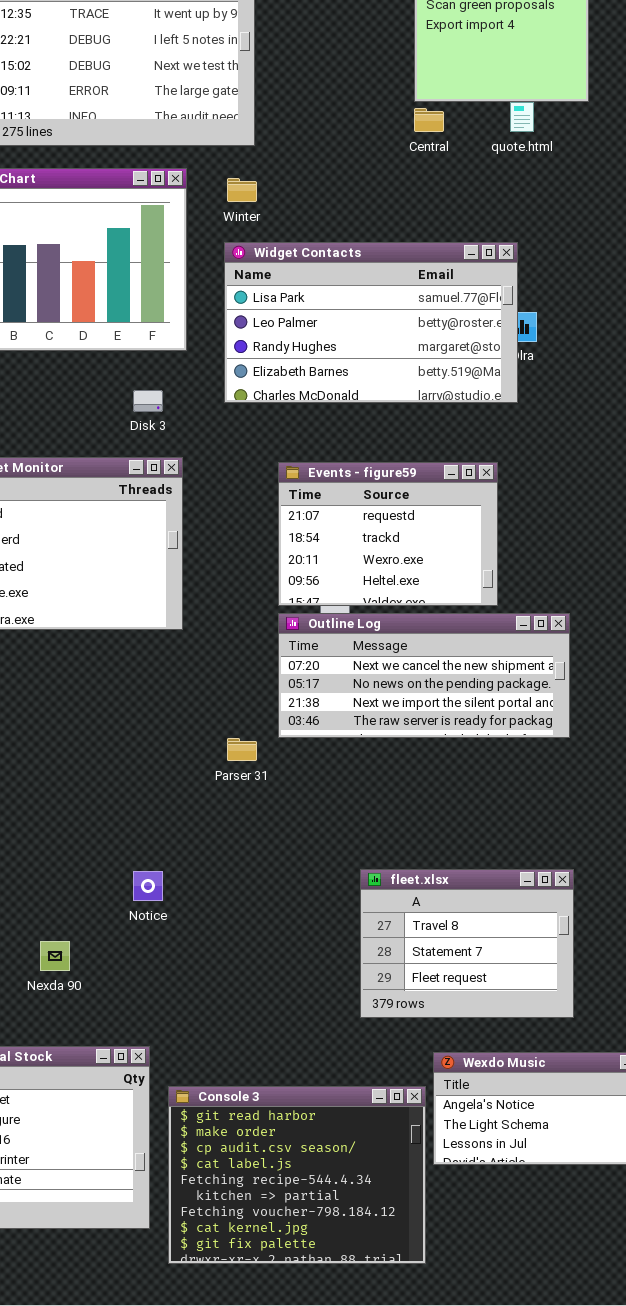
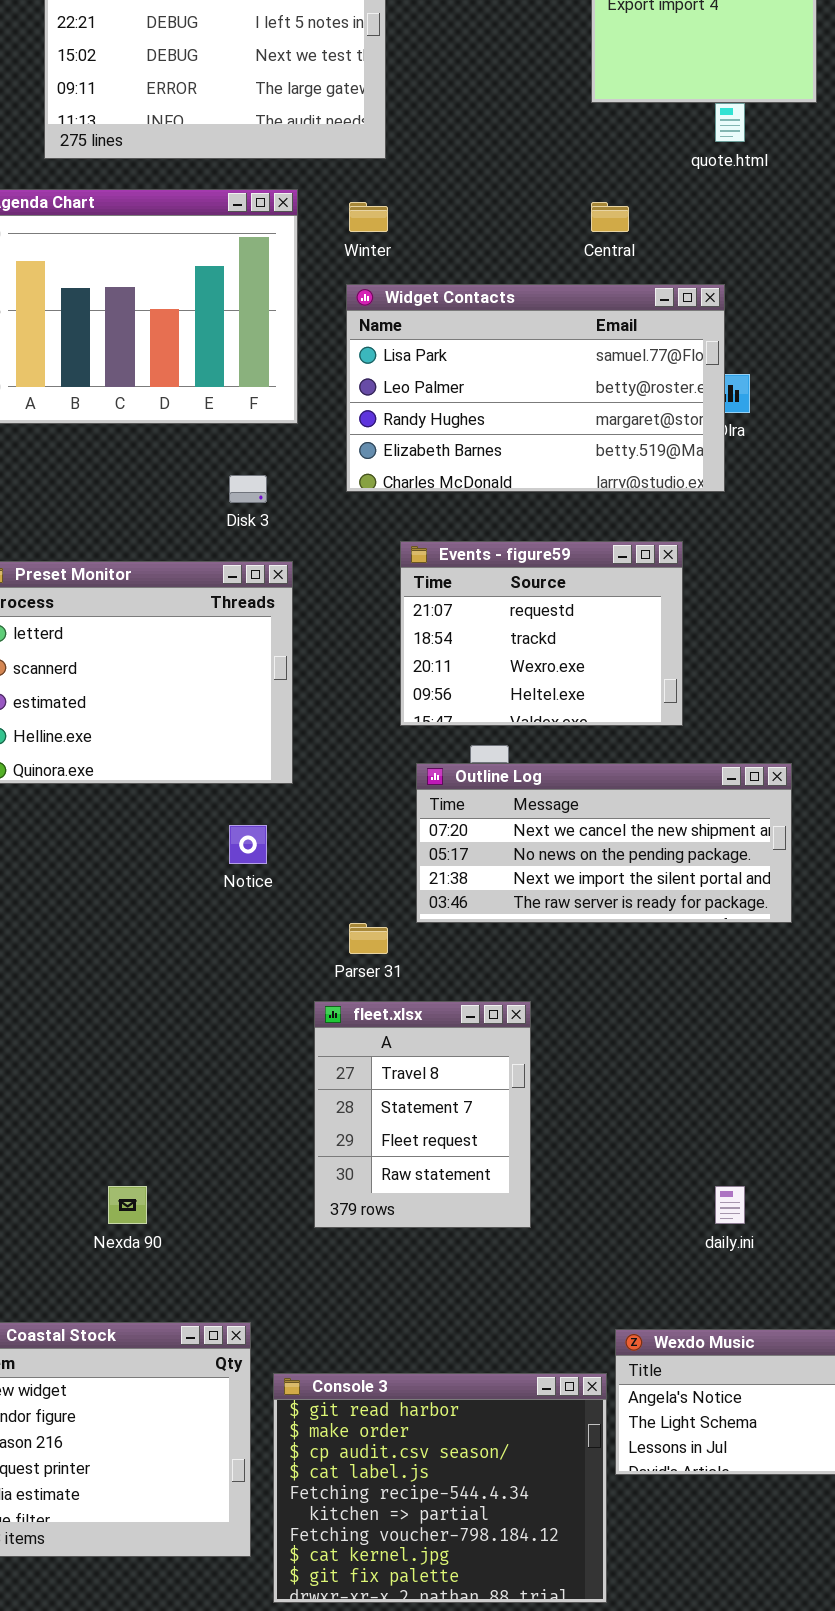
Central: [414,108,444,132] -> [591,202,629,232], moved
Events - figure59: [278,462,498,606] -> [400,541,683,726], moved
fleet.xlsx: [360,869,574,1018] -> [314,1001,531,1228], moved, resized
Notice: [133,871,163,901] -> [229,825,267,864], moved

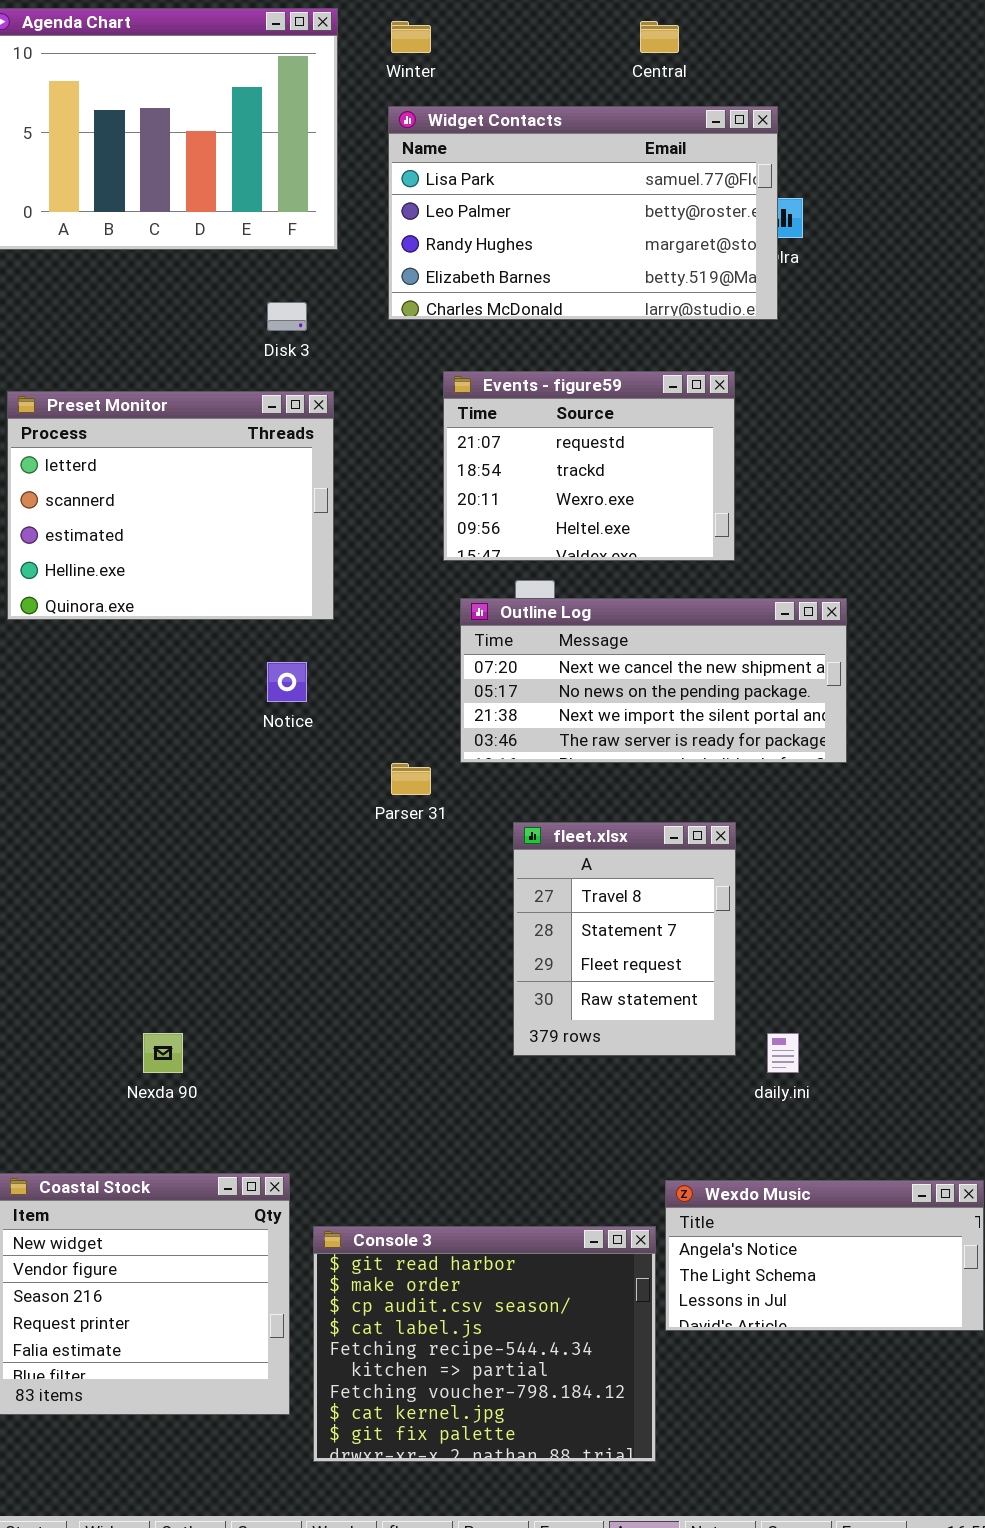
fleet.xlsx: [314,1001,531,1228] -> [513,822,736,1056], moved

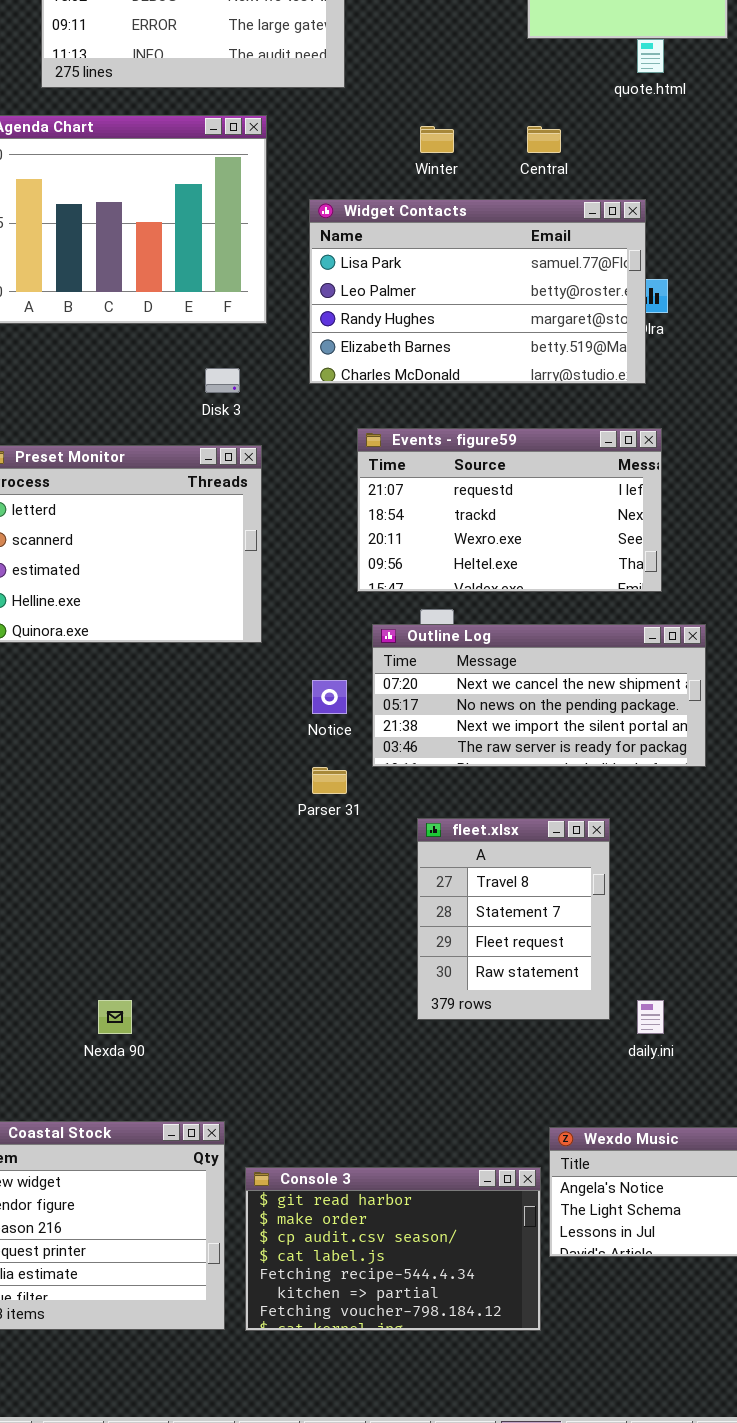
Winter: [391,21,431,53] -> [420,126,454,153], moved
Events - figure59: [443,371,735,561] -> [357,428,662,592], resized
Notice: [267,662,307,702] -> [312,680,347,714], moved
Console 3: [313,1226,656,1462] -> [245,1167,541,1331], resized

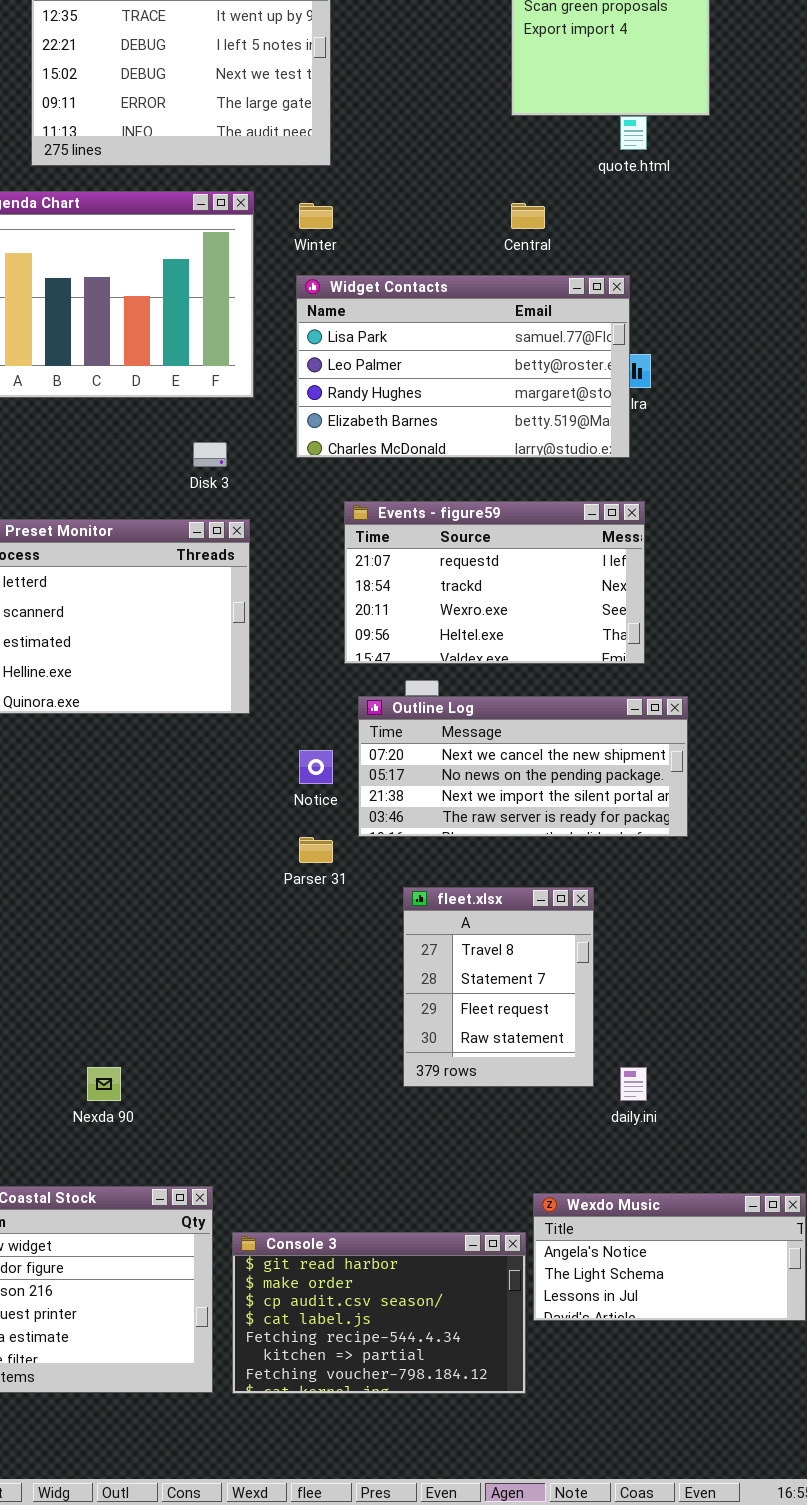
Winter: [420,126,454,153] -> [299,203,333,229], moved

